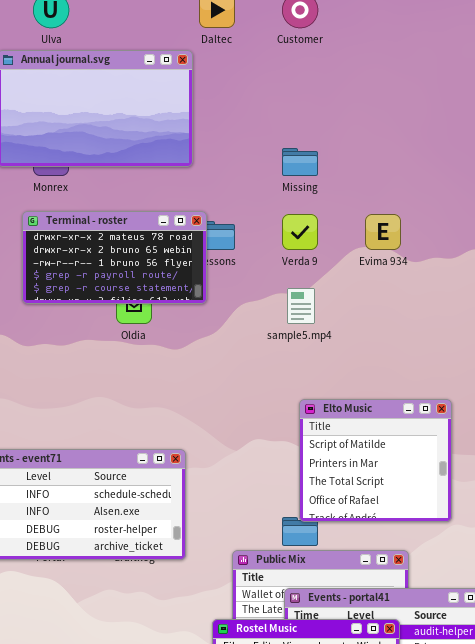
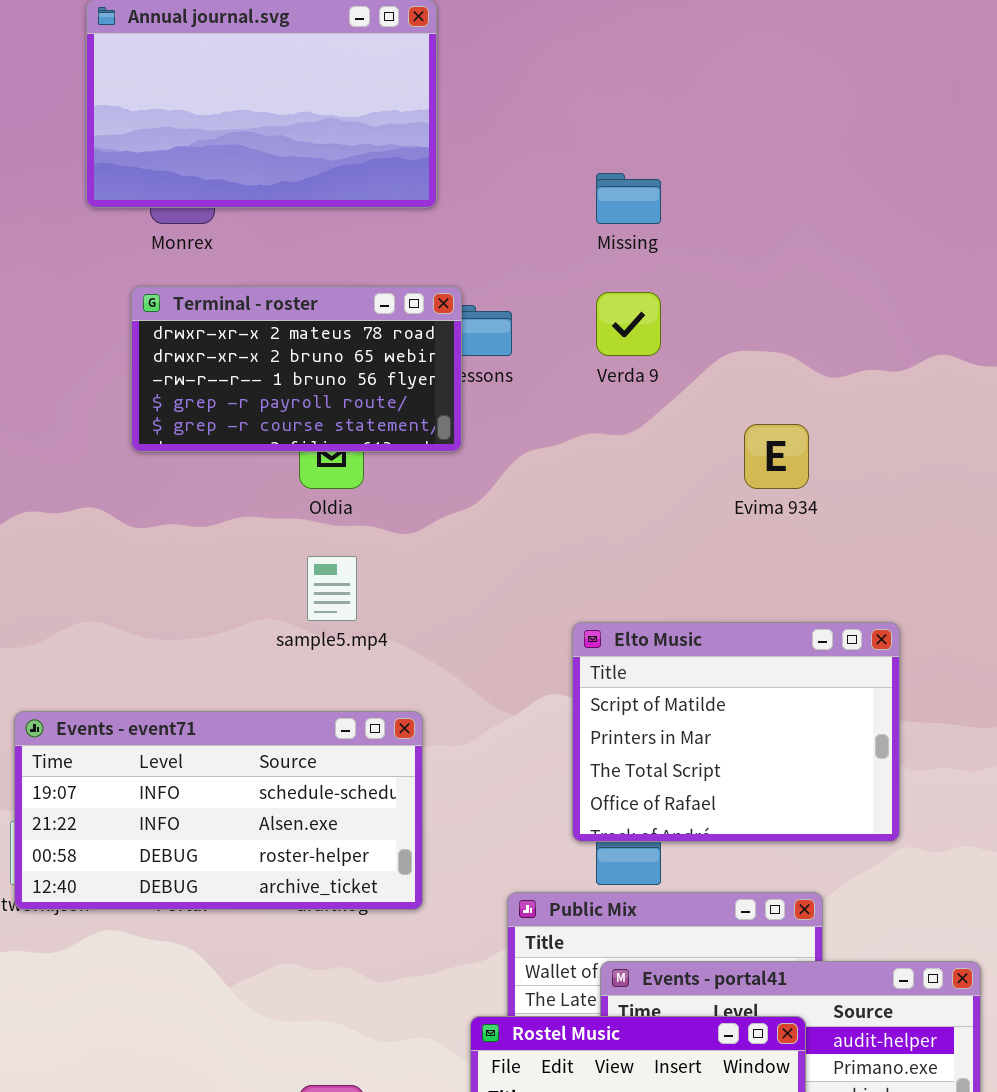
Evima 934: [365,214,401,250] -> [744,424,809,489], moved
sample5.mp4: [287,288,315,324] -> [307,556,357,621], moved
Elto Music: [299,399,452,522] -> [572,622,900,842], resized

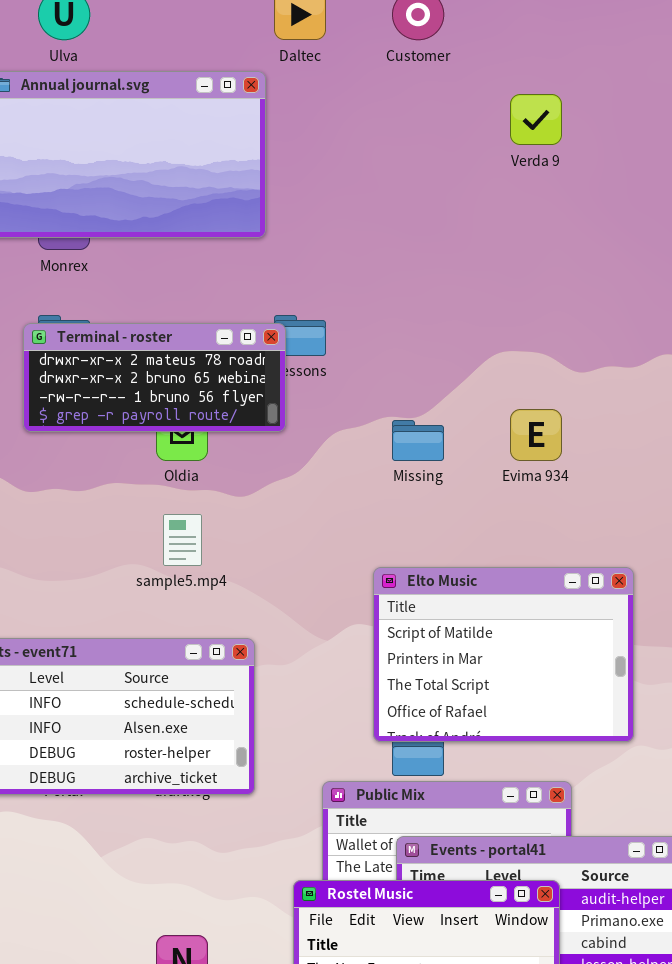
Missing: [596,173,661,224] -> [392,420,444,461], moved
Terminal - roster: [131,286,462,452] -> [23,323,286,432], resized
Verda 9: [596,292,661,356] -> [510,94,562,145], moved

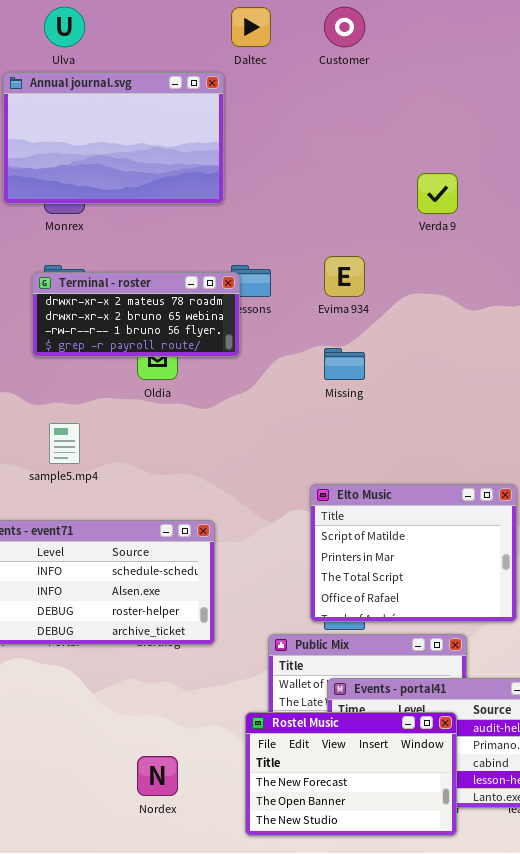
Verda 9: [510,94,562,145] -> [417,173,458,214], moved
Evima 934: [510,409,562,461] -> [324,256,365,297], moved
sample5.mp4: [163,514,202,566] -> [49,423,80,464], moved
Elto Music: [373,567,634,742] -> [310,484,517,622], moved

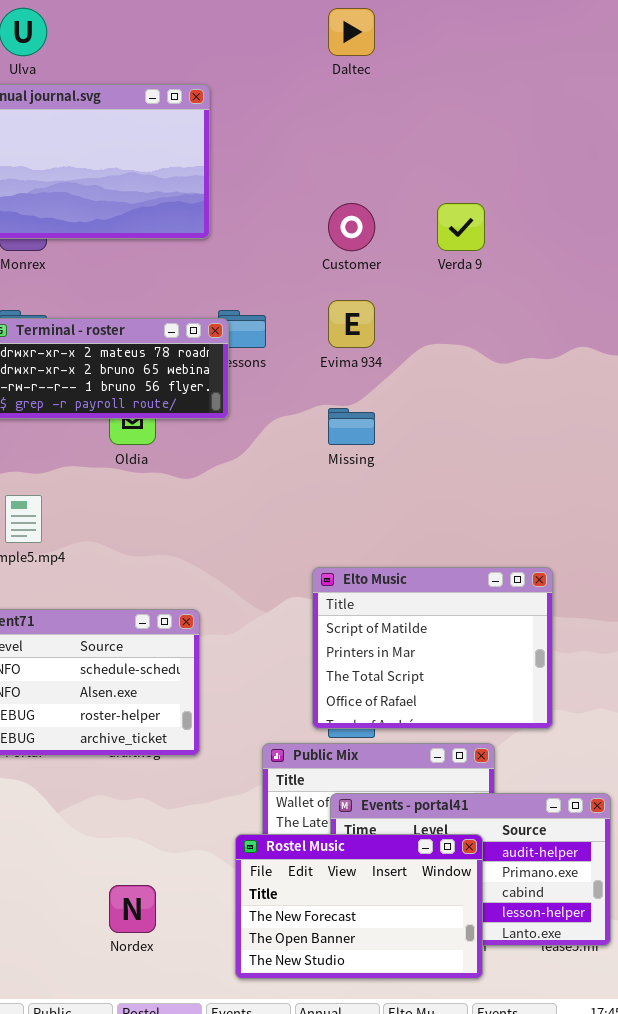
Daltec: [231,7,271,47] -> [328,8,375,56], moved
Customer: [324,7,365,47] -> [328,203,375,251], moved

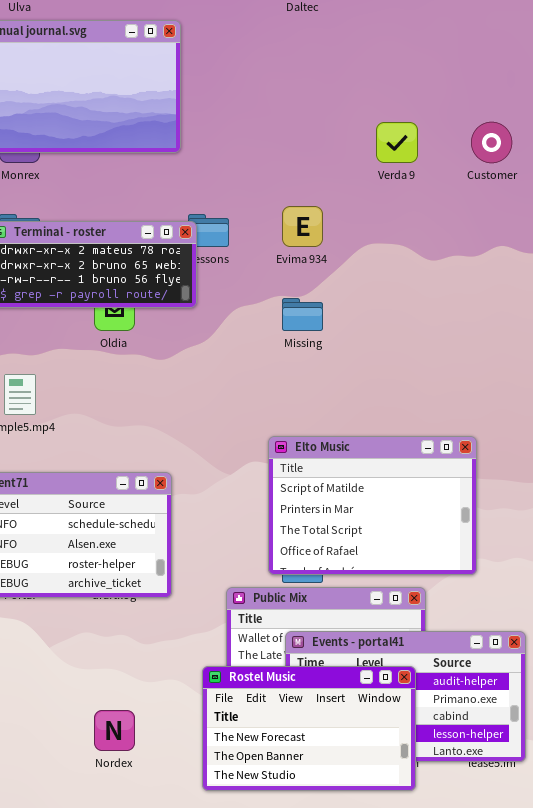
Customer: [328,203,375,251] -> [471,122,512,163], moved

